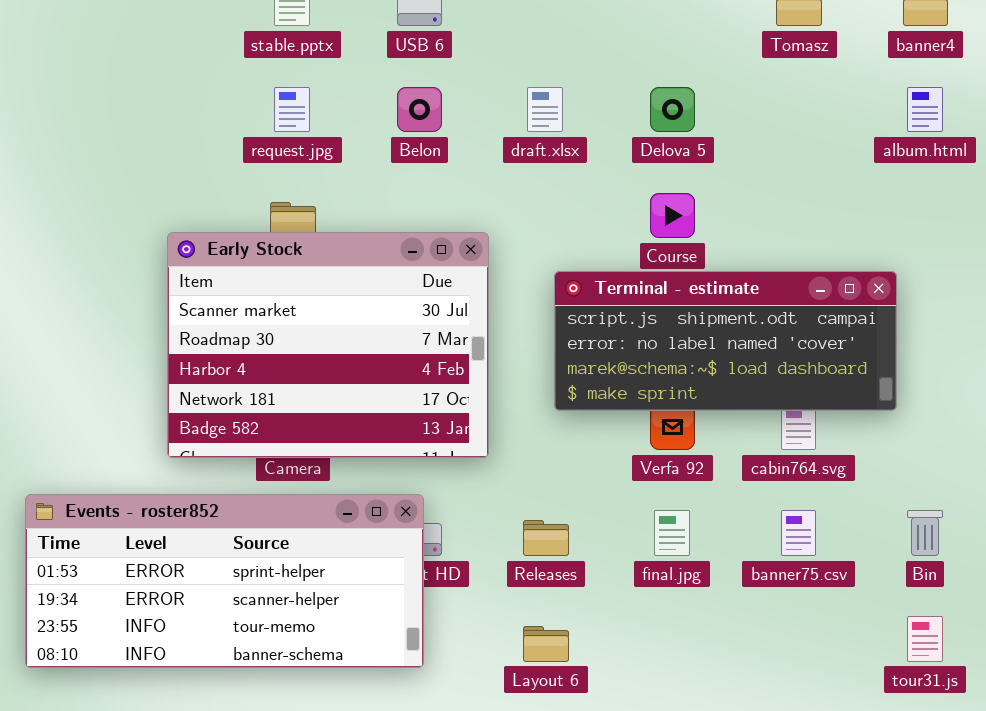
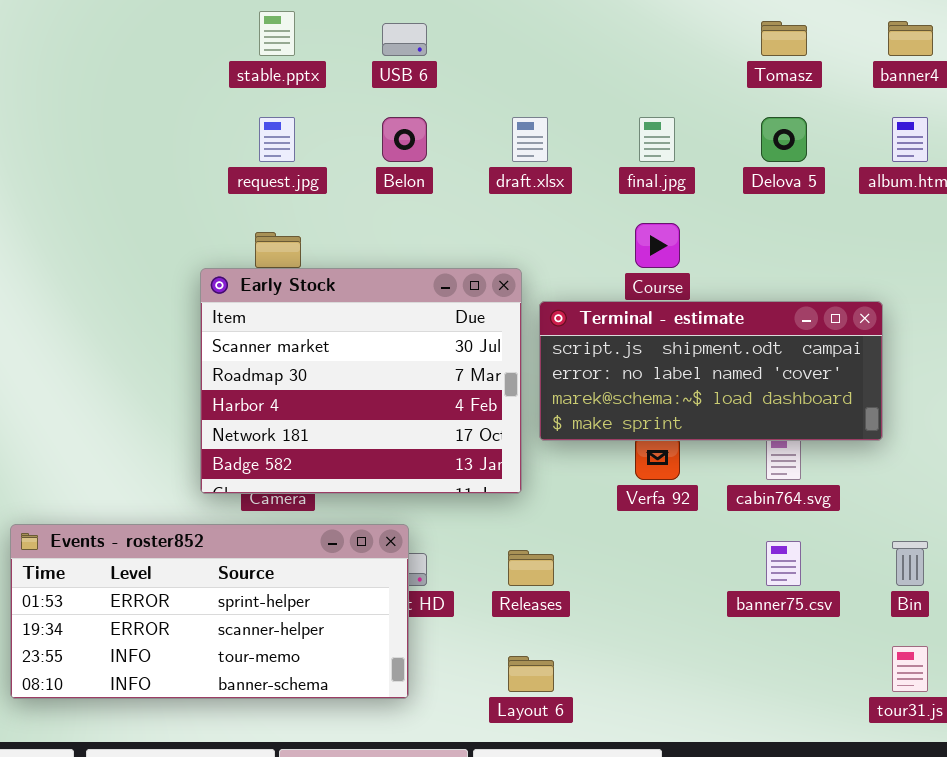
Delova 5: [650,87,695,132] -> [761,117,807,162], moved
Early Stock: [167,232,489,458] -> [200,268,522,494], moved
final.jpg: [654,510,690,556] -> [639,117,675,162], moved

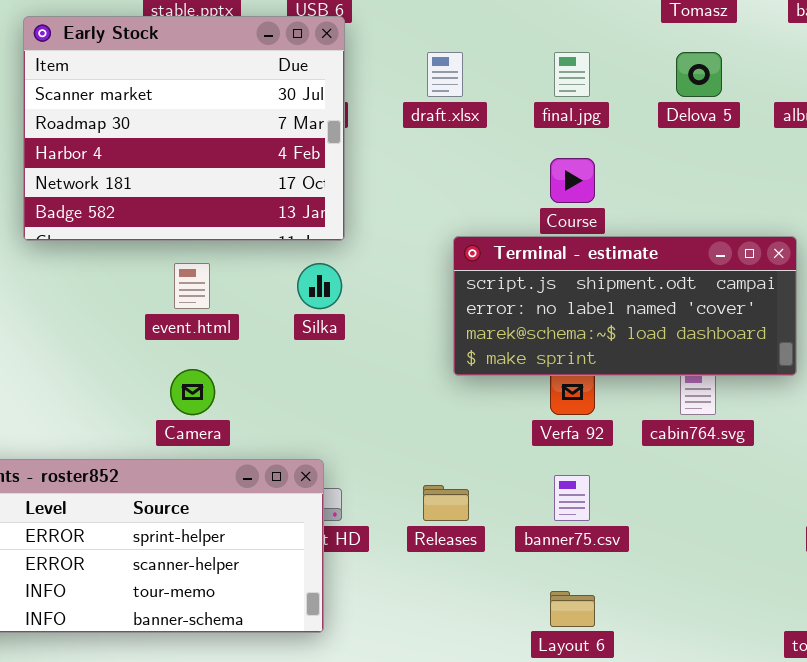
Early Stock: [200,268,522,494] -> [23,16,345,241], moved
banner75.csv: [766,541,801,586] -> [554,475,590,521], moved
Layout 6: [508,656,554,692] -> [550,591,595,627], moved

